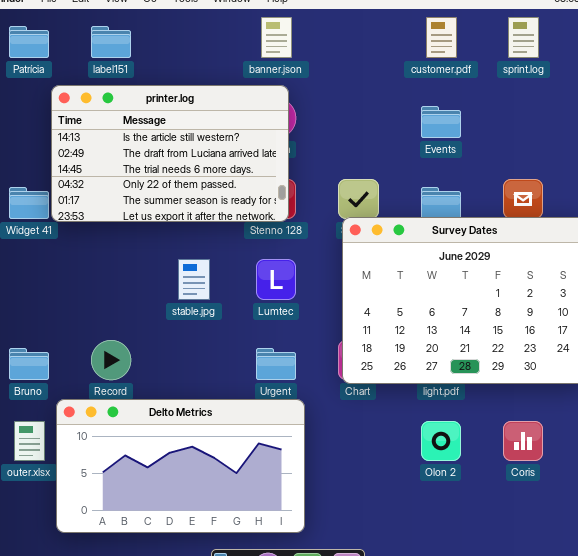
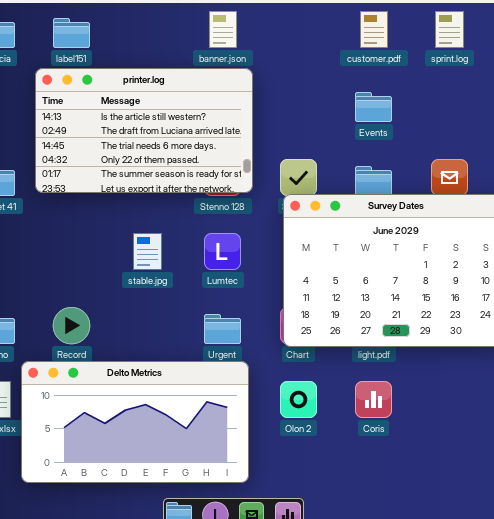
printer.log: [51,85,289,222] -> [35,68,253,193], moved
Olon 2: [421,421,461,461] -> [280,381,317,418], moved
Coris: [503,421,543,461] -> [355,381,392,418], moved

